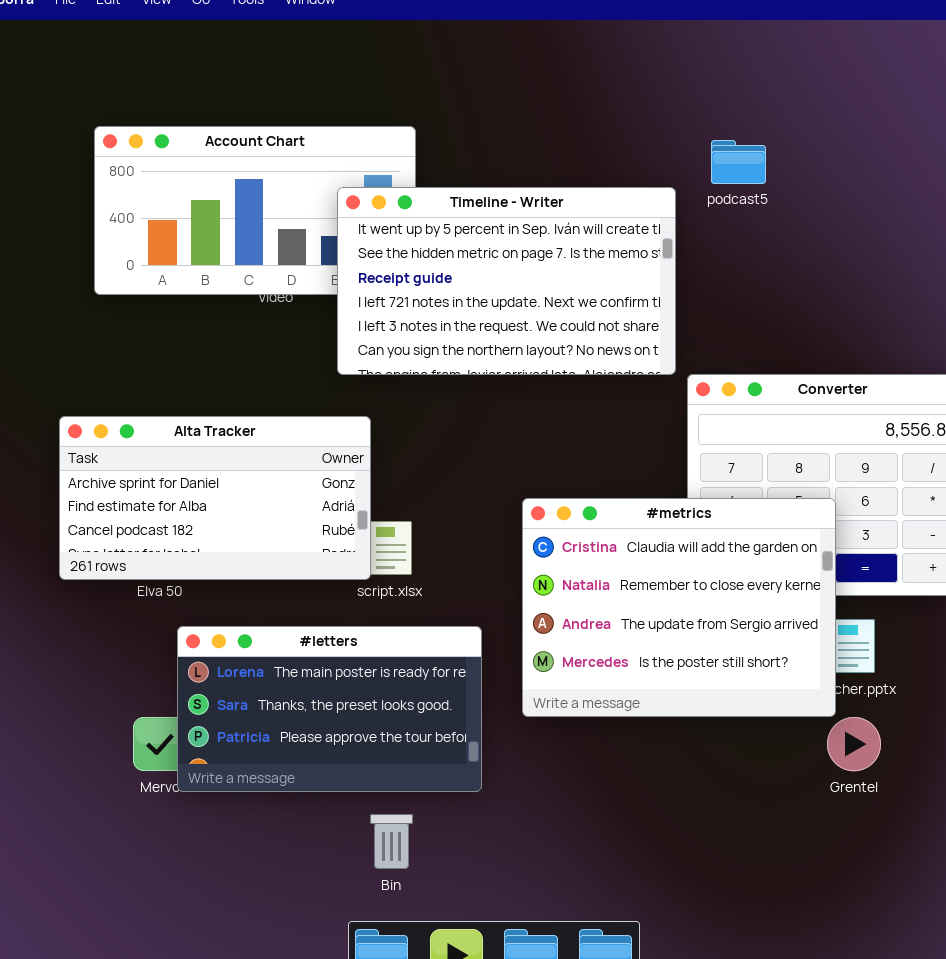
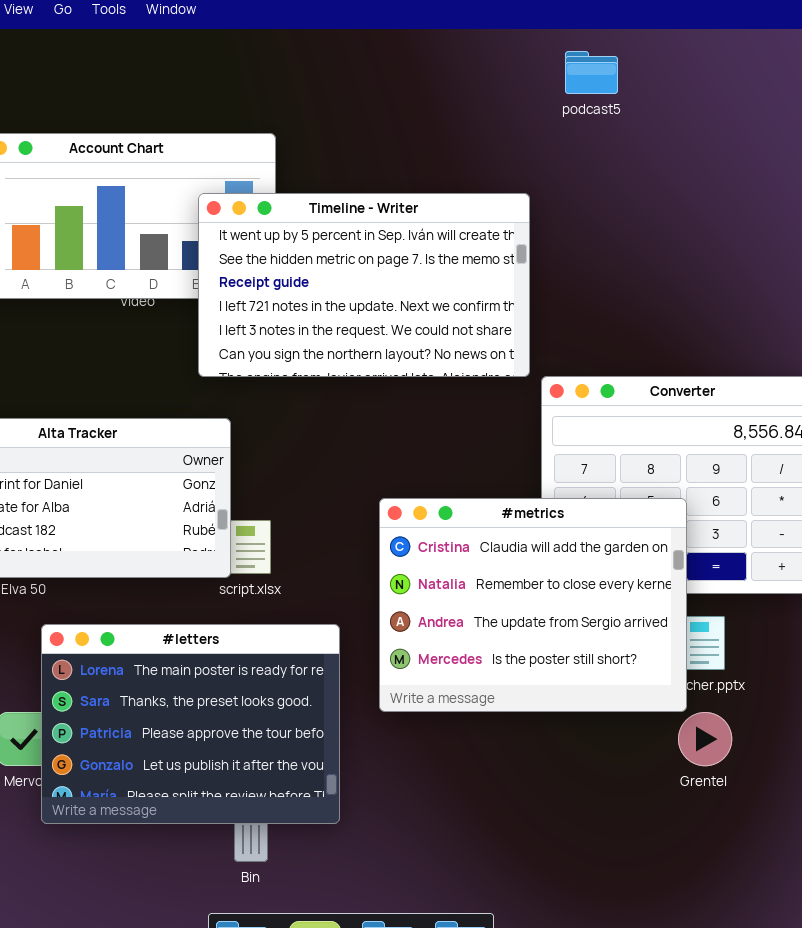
podcast5: [711,140,766,184] -> [565,51,618,94], moved
#letters: [177,626,482,792] -> [41,624,340,824], resized

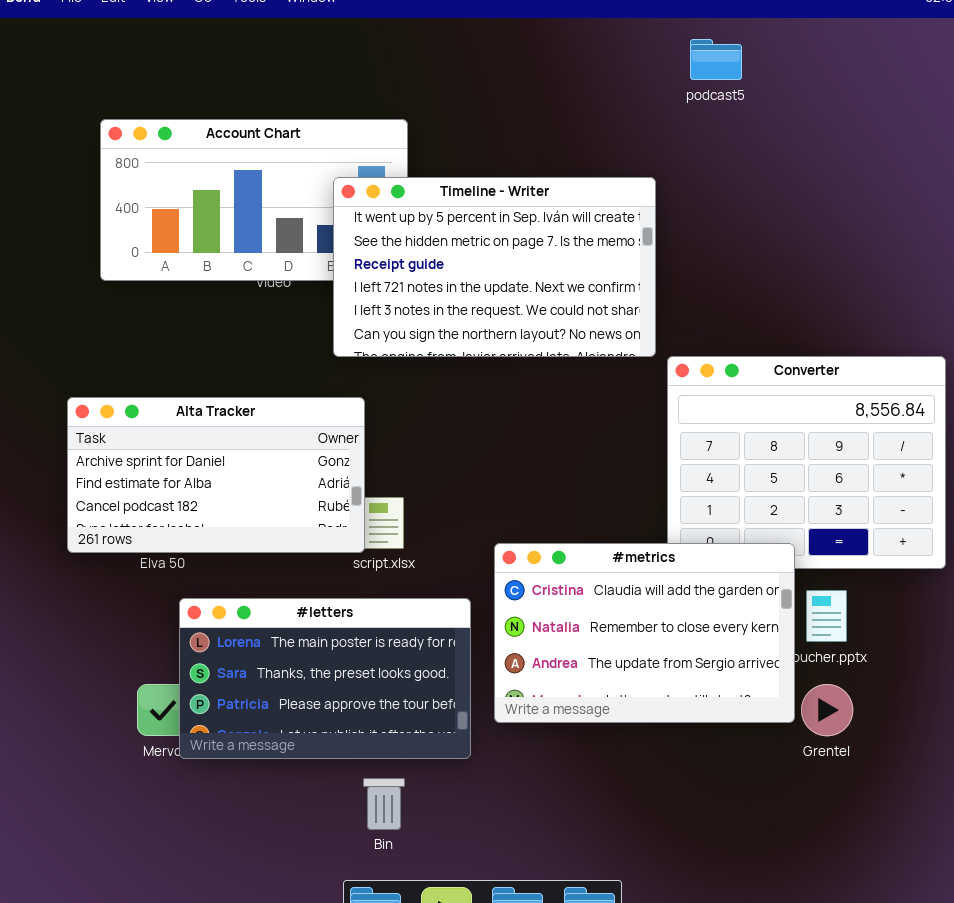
#metrics: [379,498,687,712] -> [494,543,795,723], moved, resized
#letters: [41,624,340,824] -> [179,598,471,759], resized

